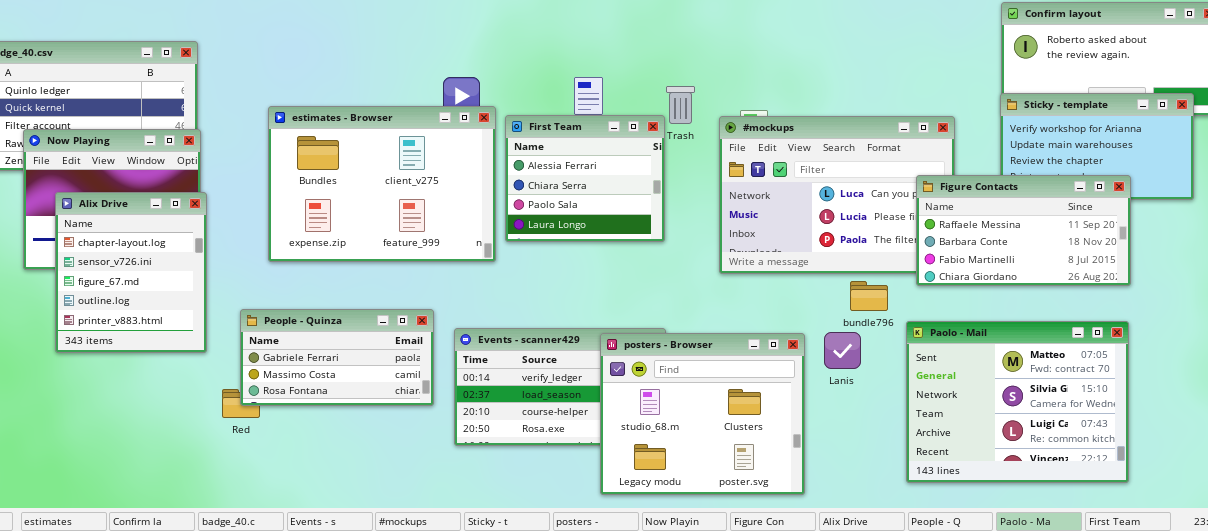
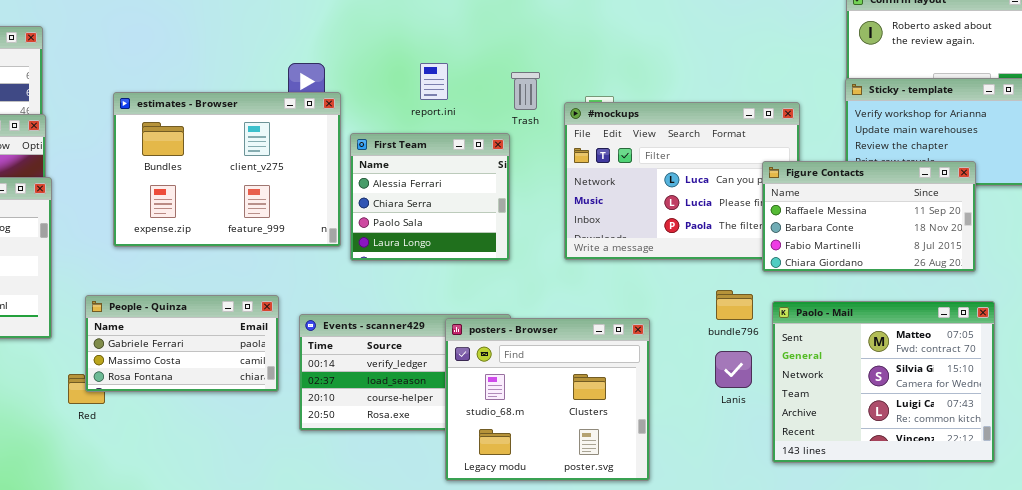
First Team: [505,115,665,242] -> [350,133,510,261], moved
bundle796: [850,281,888,311] -> [716,290,753,320], moved
Paolo - Mail: [906,321,1129,483] -> [772,301,995,463], moved
Lanis: [824,332,861,369] -> [715,351,752,388], moved

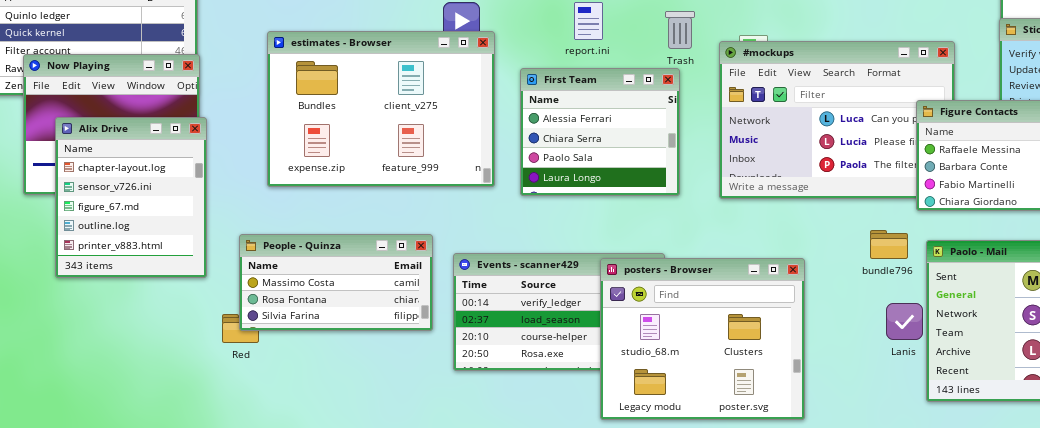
First Team: [350,133,510,261] -> [520,68,680,196], moved
People - Quinza: [85,295,279,392] -> [239,234,433,331], scrolled down 1 row
Lanis: [715,351,752,388] -> [886,303,923,340], moved

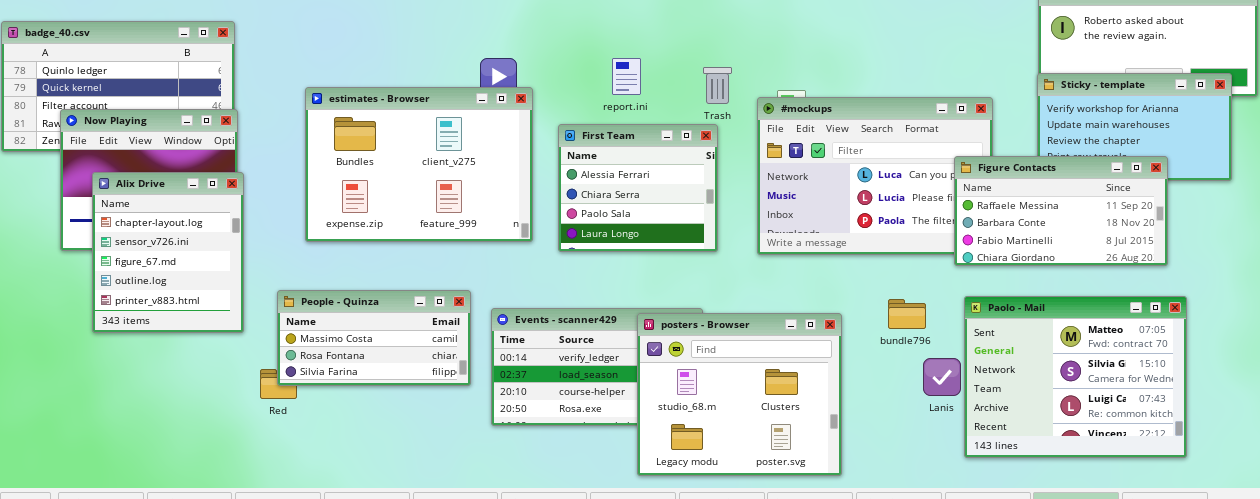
bundle796: [870,230,908,259] -> [888,299,926,329], moved

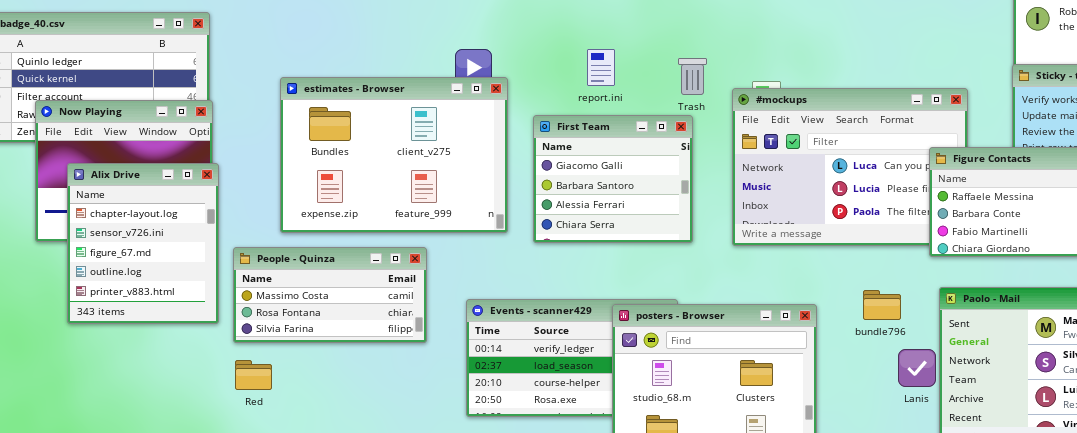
First Team: [558,124,718,252] -> [533,115,693,243], scrolled up 2 rows
People - Quinza: [277,290,471,386] -> [233,247,427,343], moved

